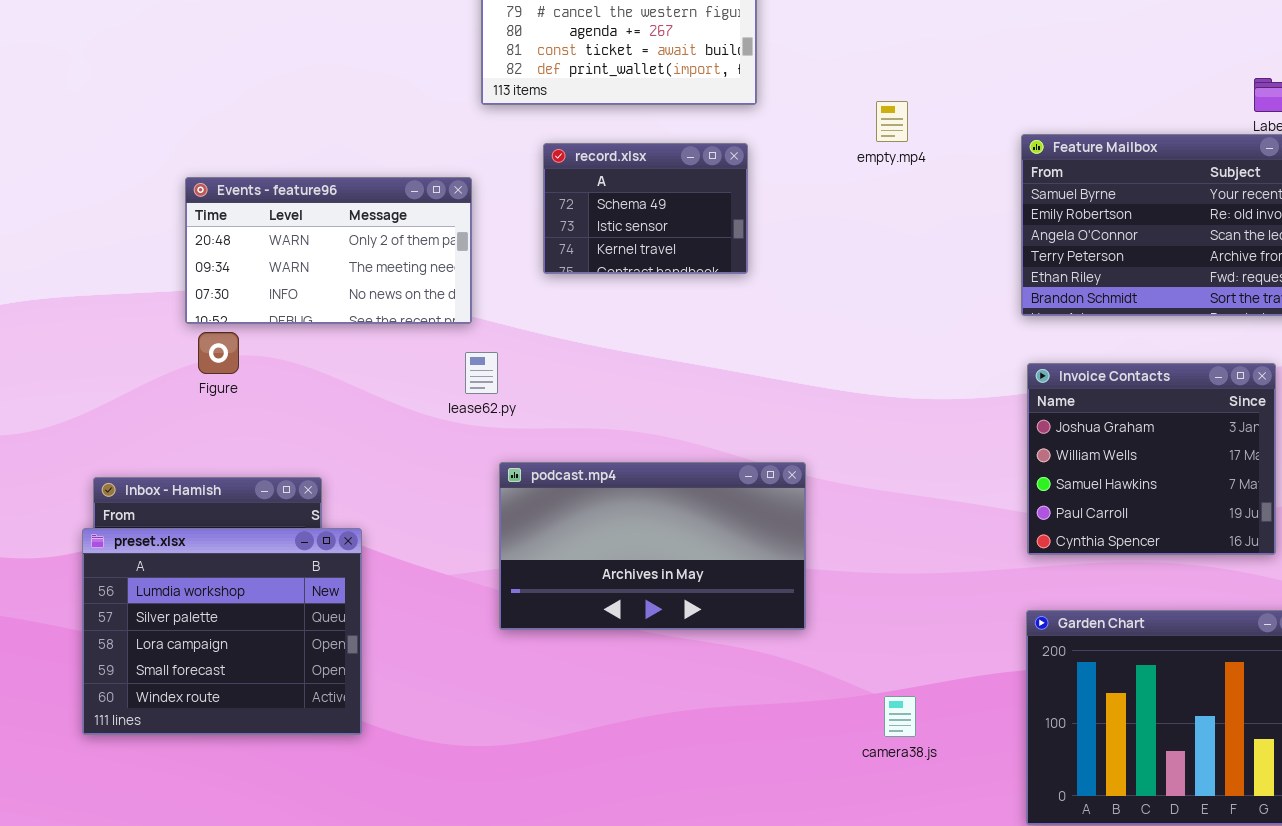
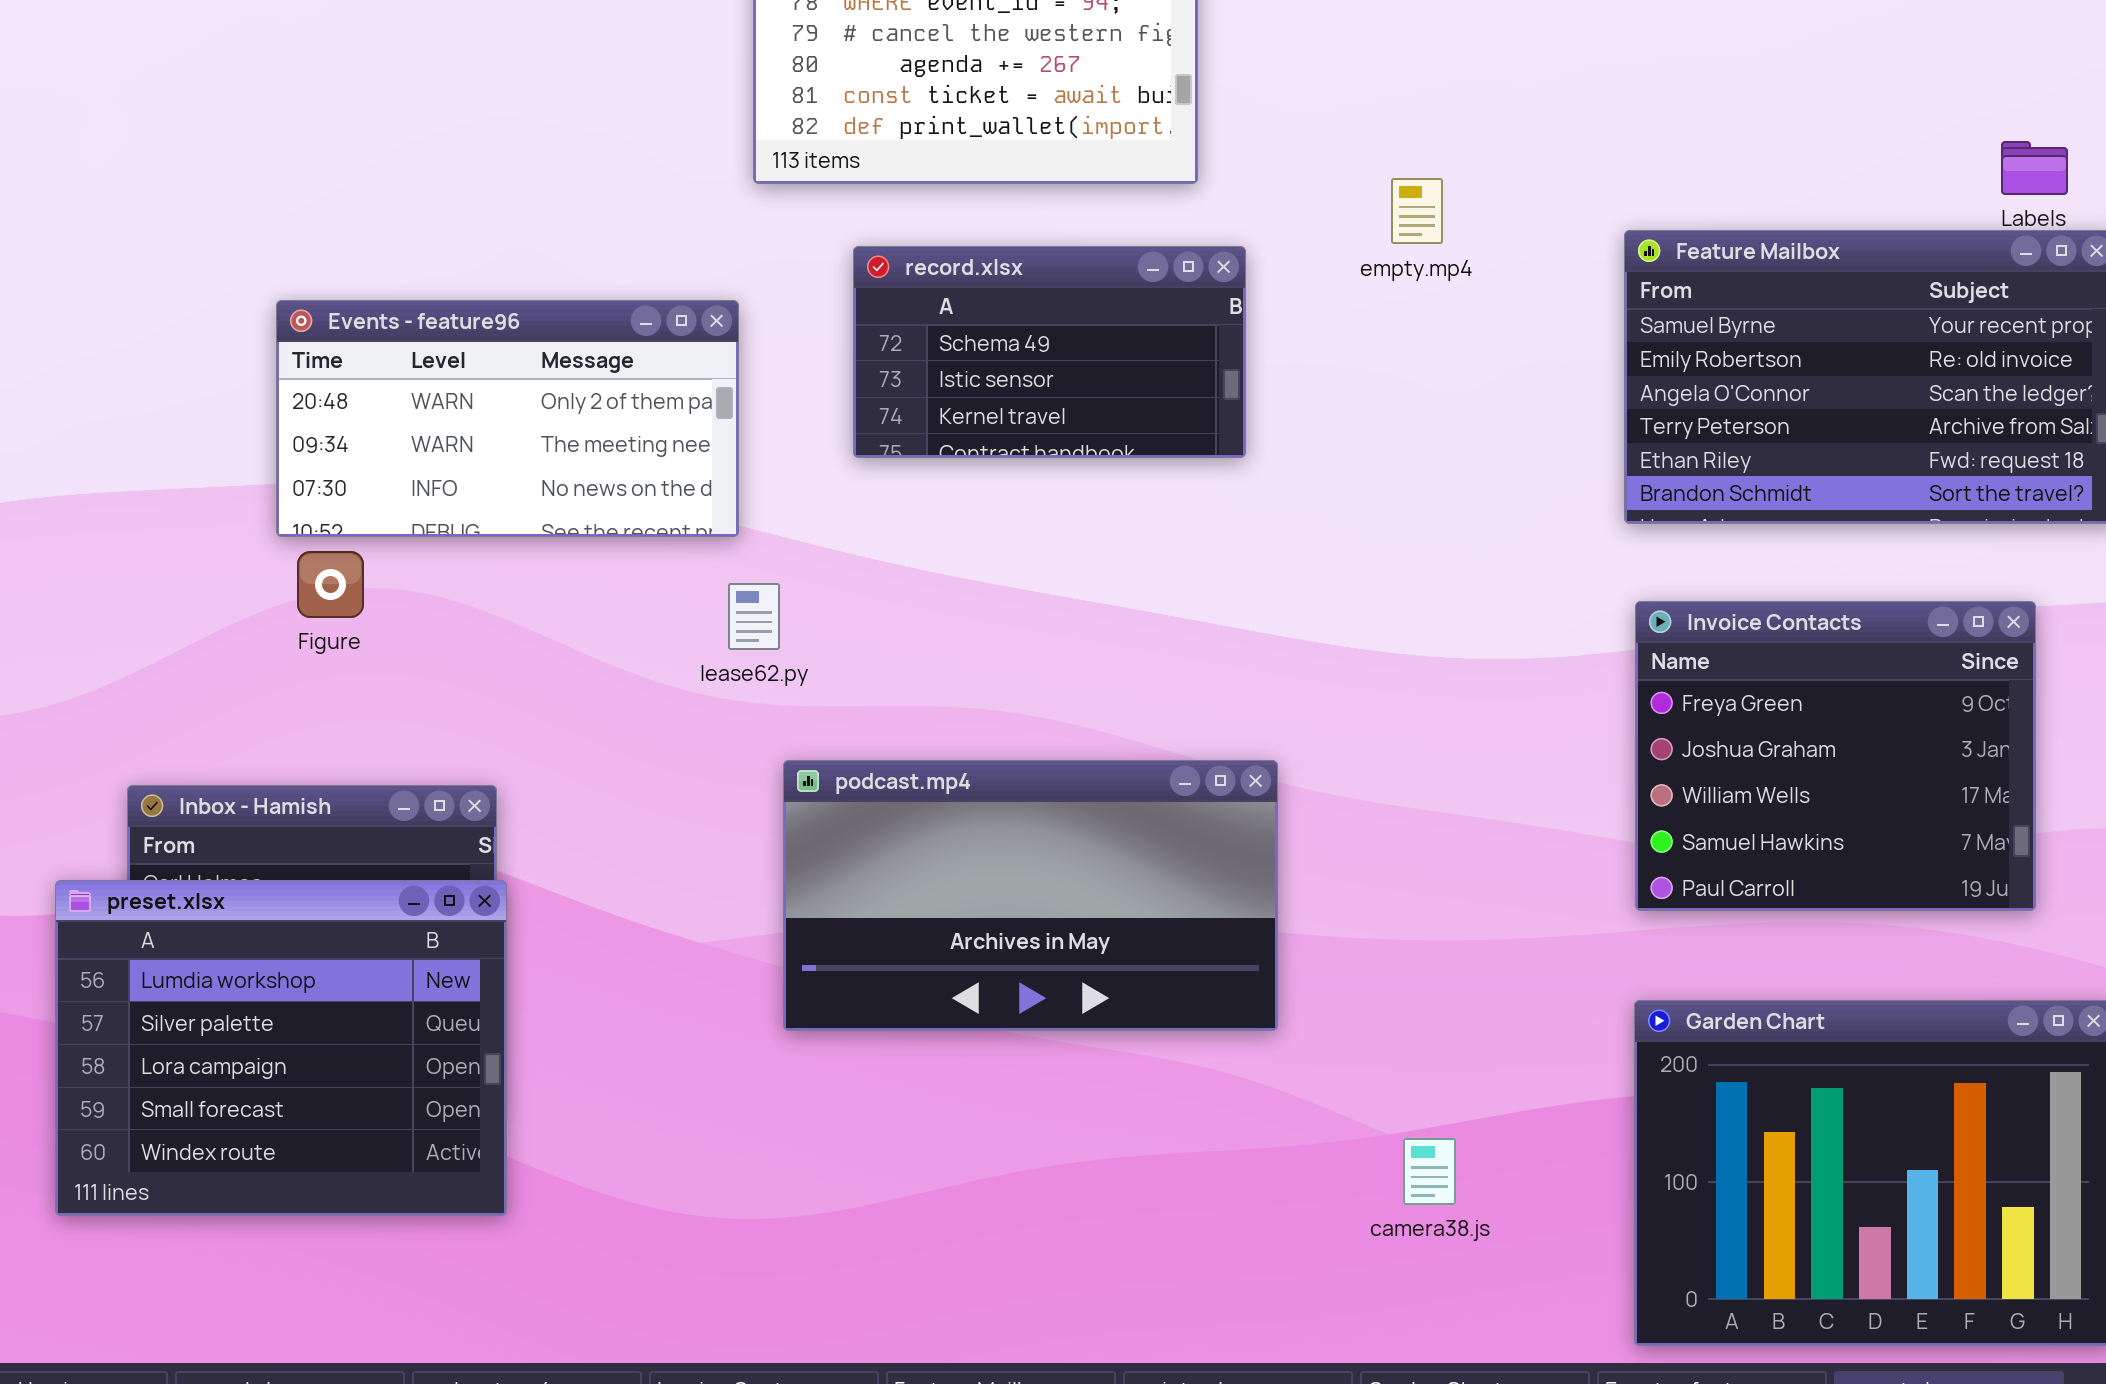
record.xlsx: [543,143,748,274] -> [853,246,1246,458], resized
Invoice Contacts: [1027,363,1276,555] -> [1635,601,2036,911], scrolled up 1 row
preset.xlsx: [82,528,362,735] -> [55,880,507,1216], moved

